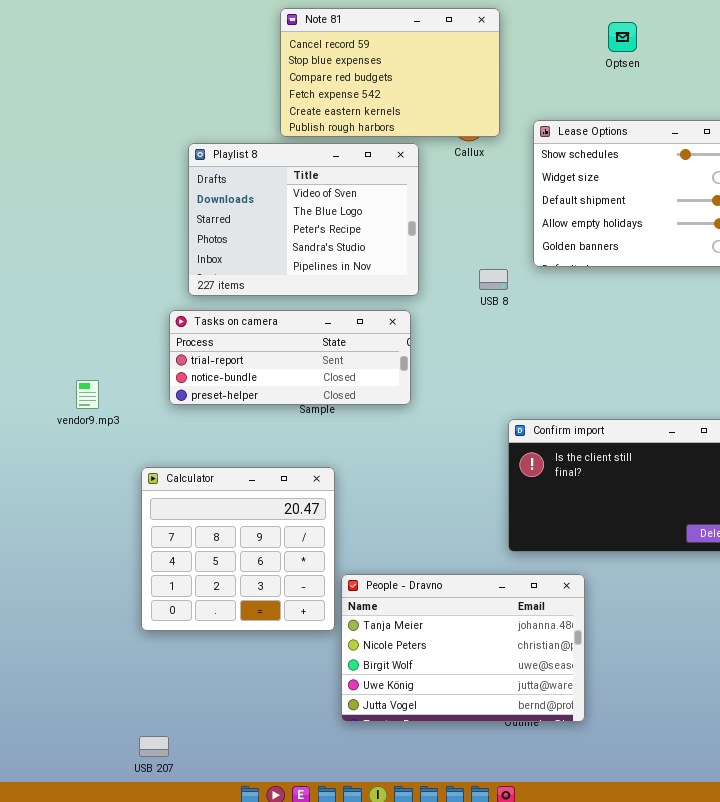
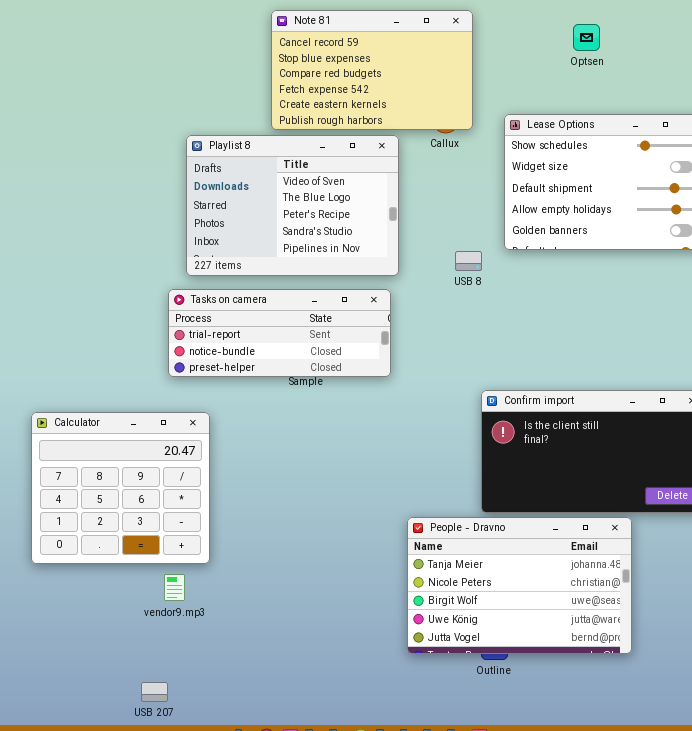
vendor9.mp3: [76,380,99,409] -> [164,574,185,601], moved
Calculator: [141,467,335,631] -> [31,412,210,564], moved
People - Dravno: [341,574,585,722] -> [407,517,632,654], moved

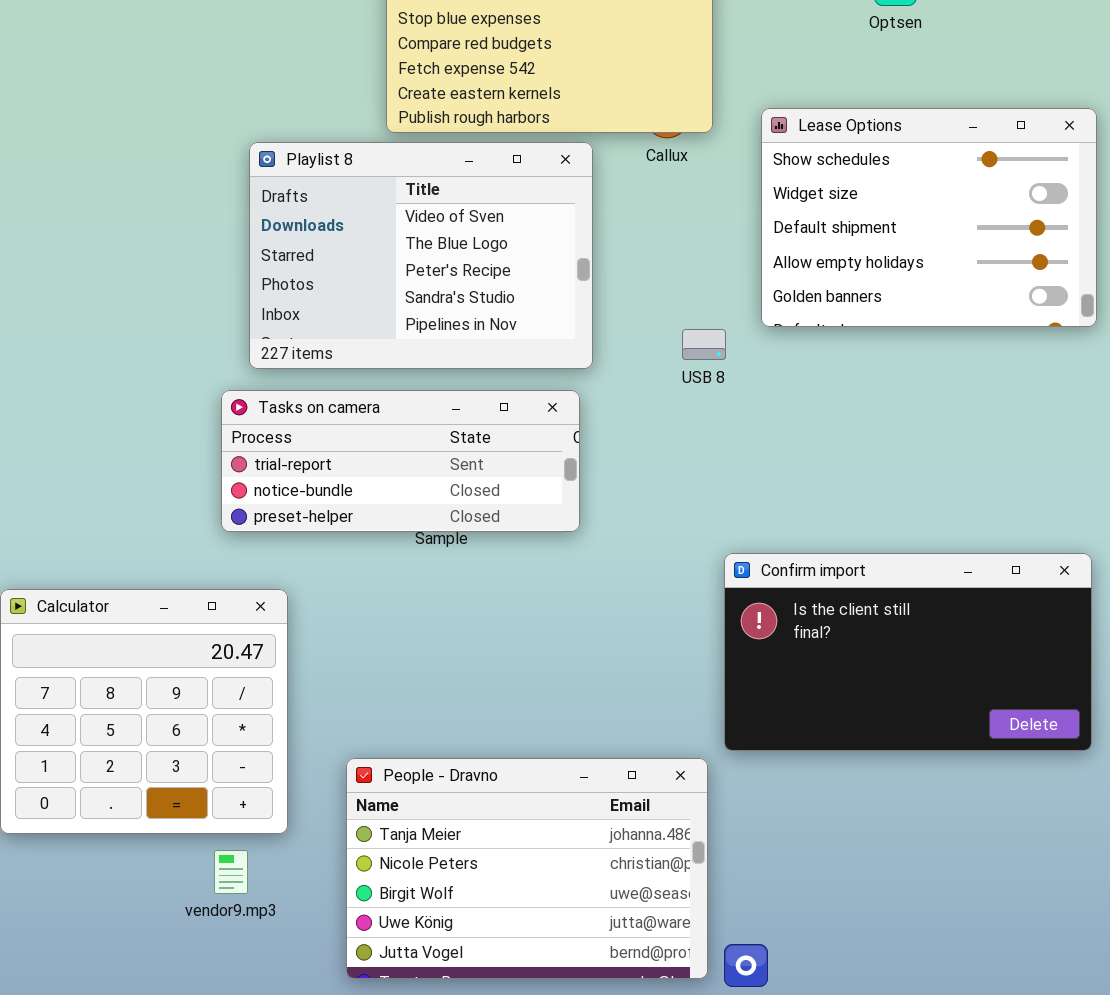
People - Dravno: [407,517,632,654] -> [346,758,708,979], moved

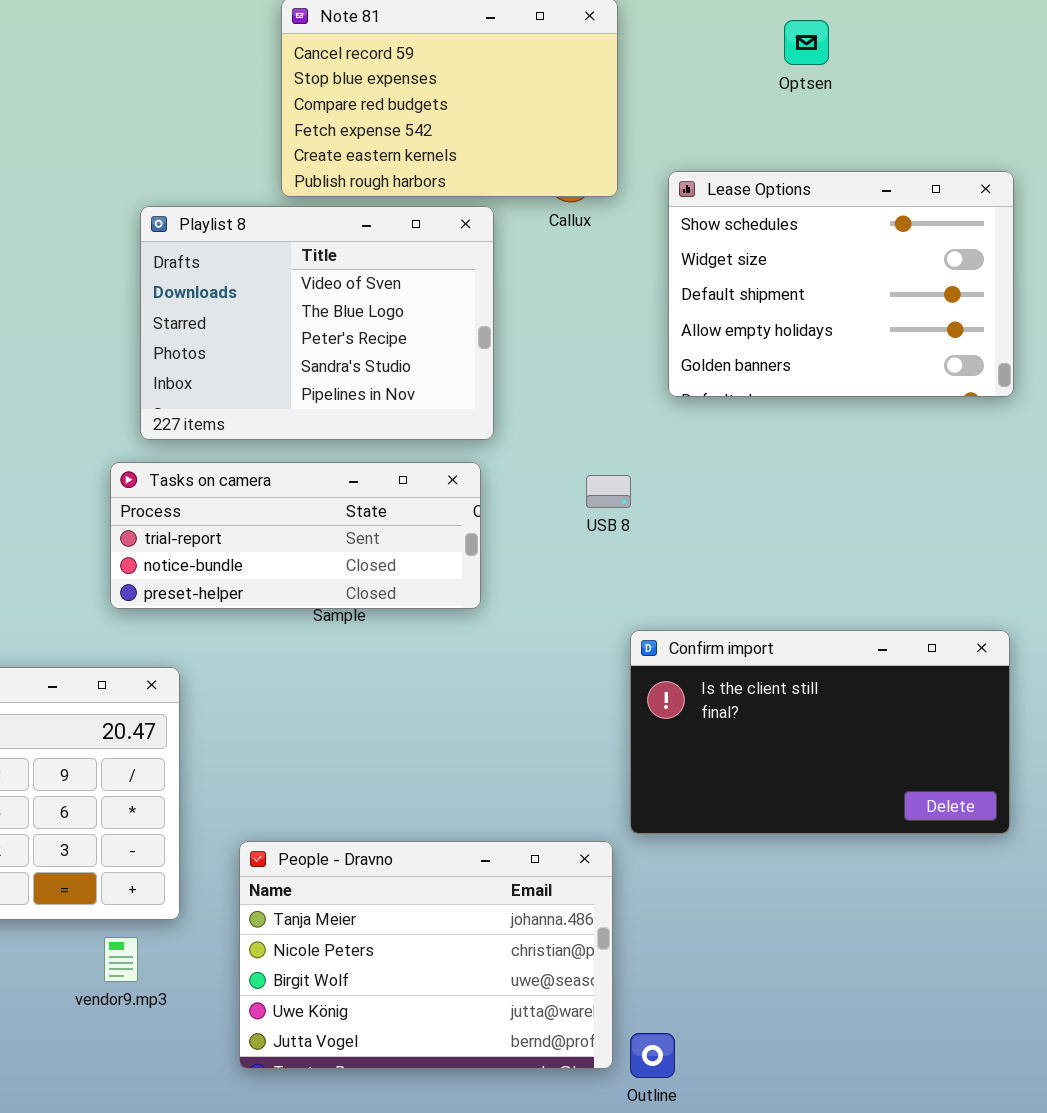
USB 8: [682,329,726,360] -> [586,475,631,508], moved

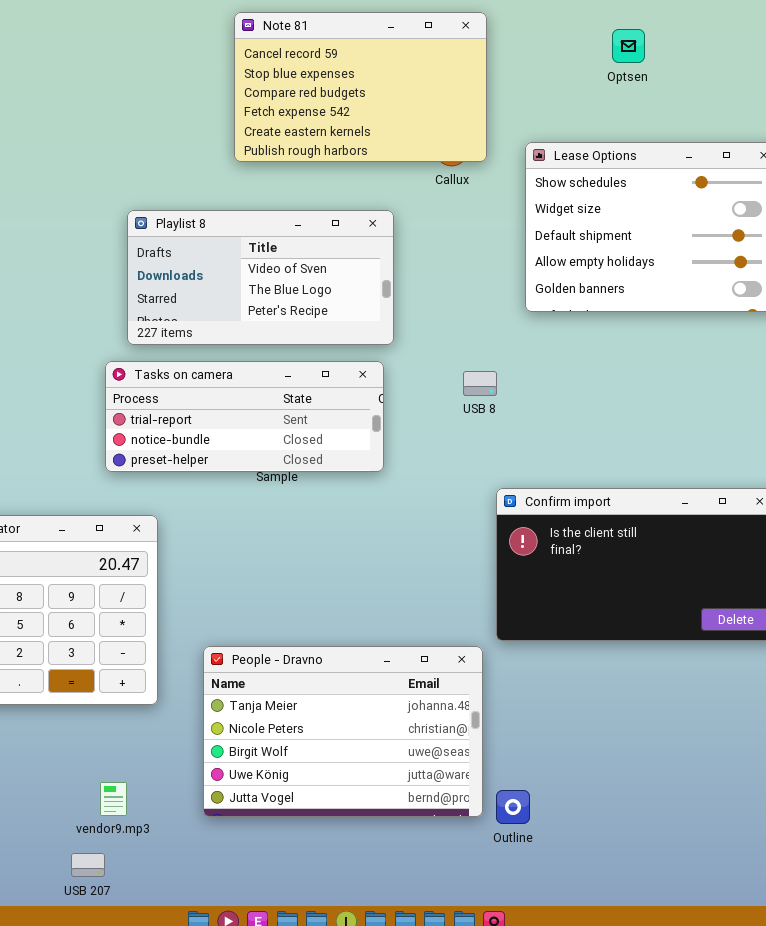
Playlist 8: [140,206,494,440] -> [127,210,394,345], resized
vendor9.mp3: [104,937,138,982] -> [100,782,127,816], moved

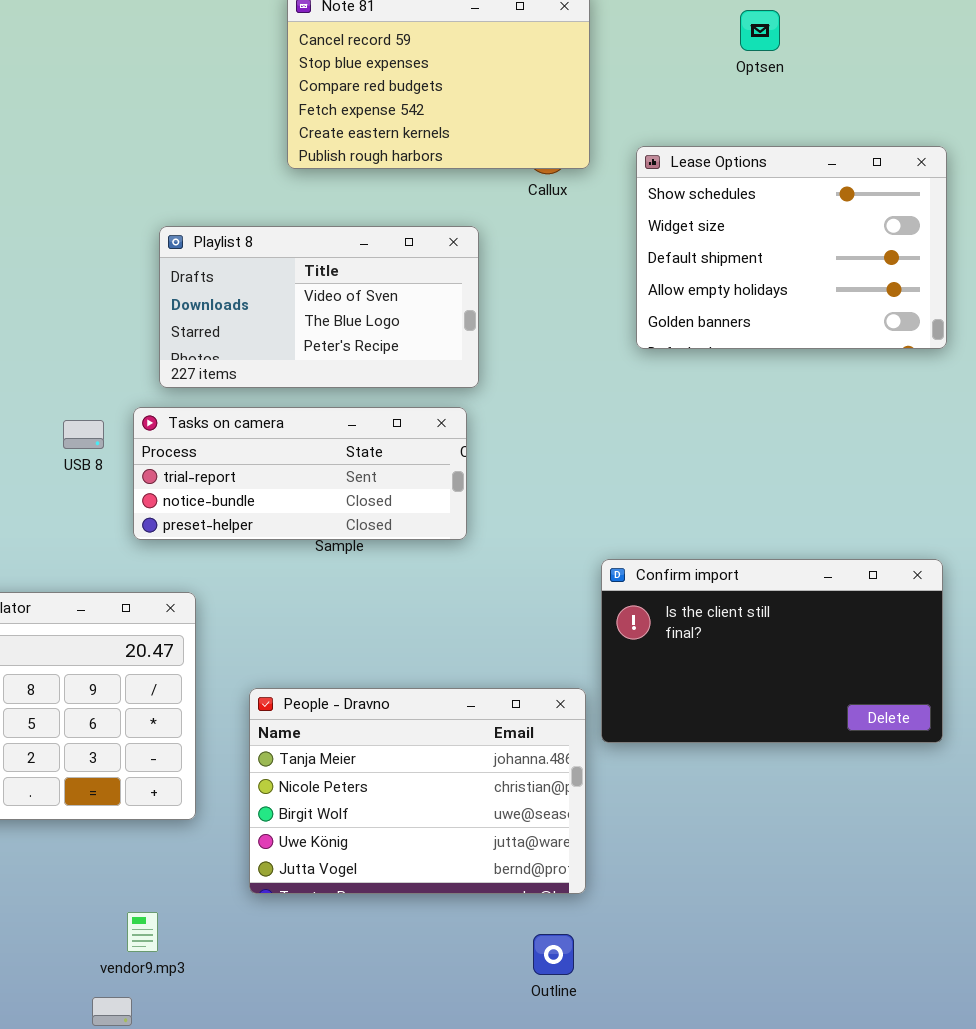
USB 8: [463,371,497,396] -> [63,420,104,449], moved
People - Dravno: [203,646,483,817] -> [249,688,586,894], moved
Outline: [496,790,530,824] -> [533,934,574,975], moved

